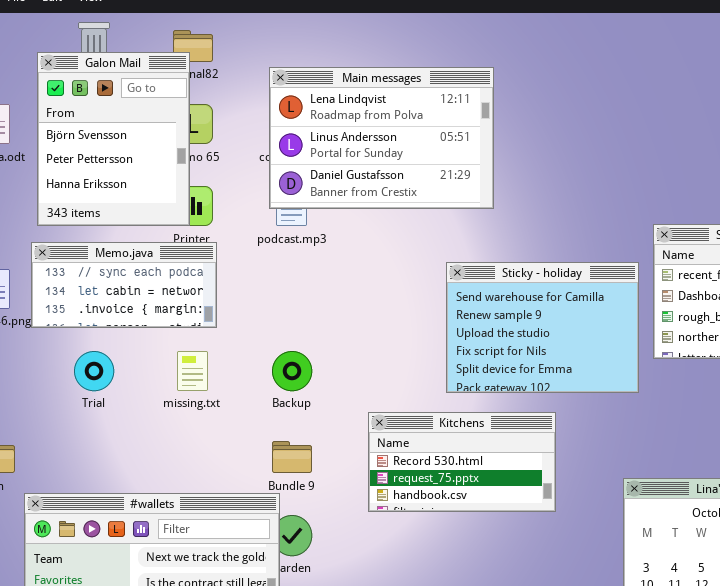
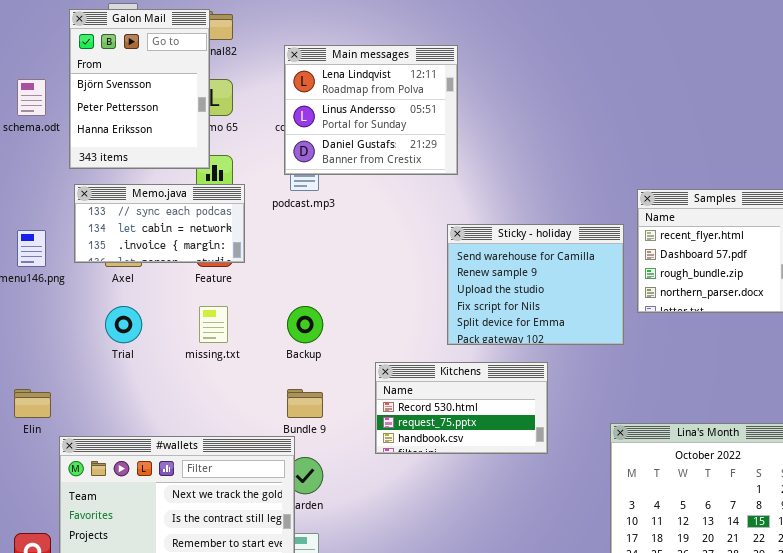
Galon Mail: [37,52,190,226] -> [69,9,210,169], moved
Main messages: [269,67,494,209] -> [284,45,458,175], resized
Memo.java: [31,242,217,328] -> [74,184,245,263], moved

